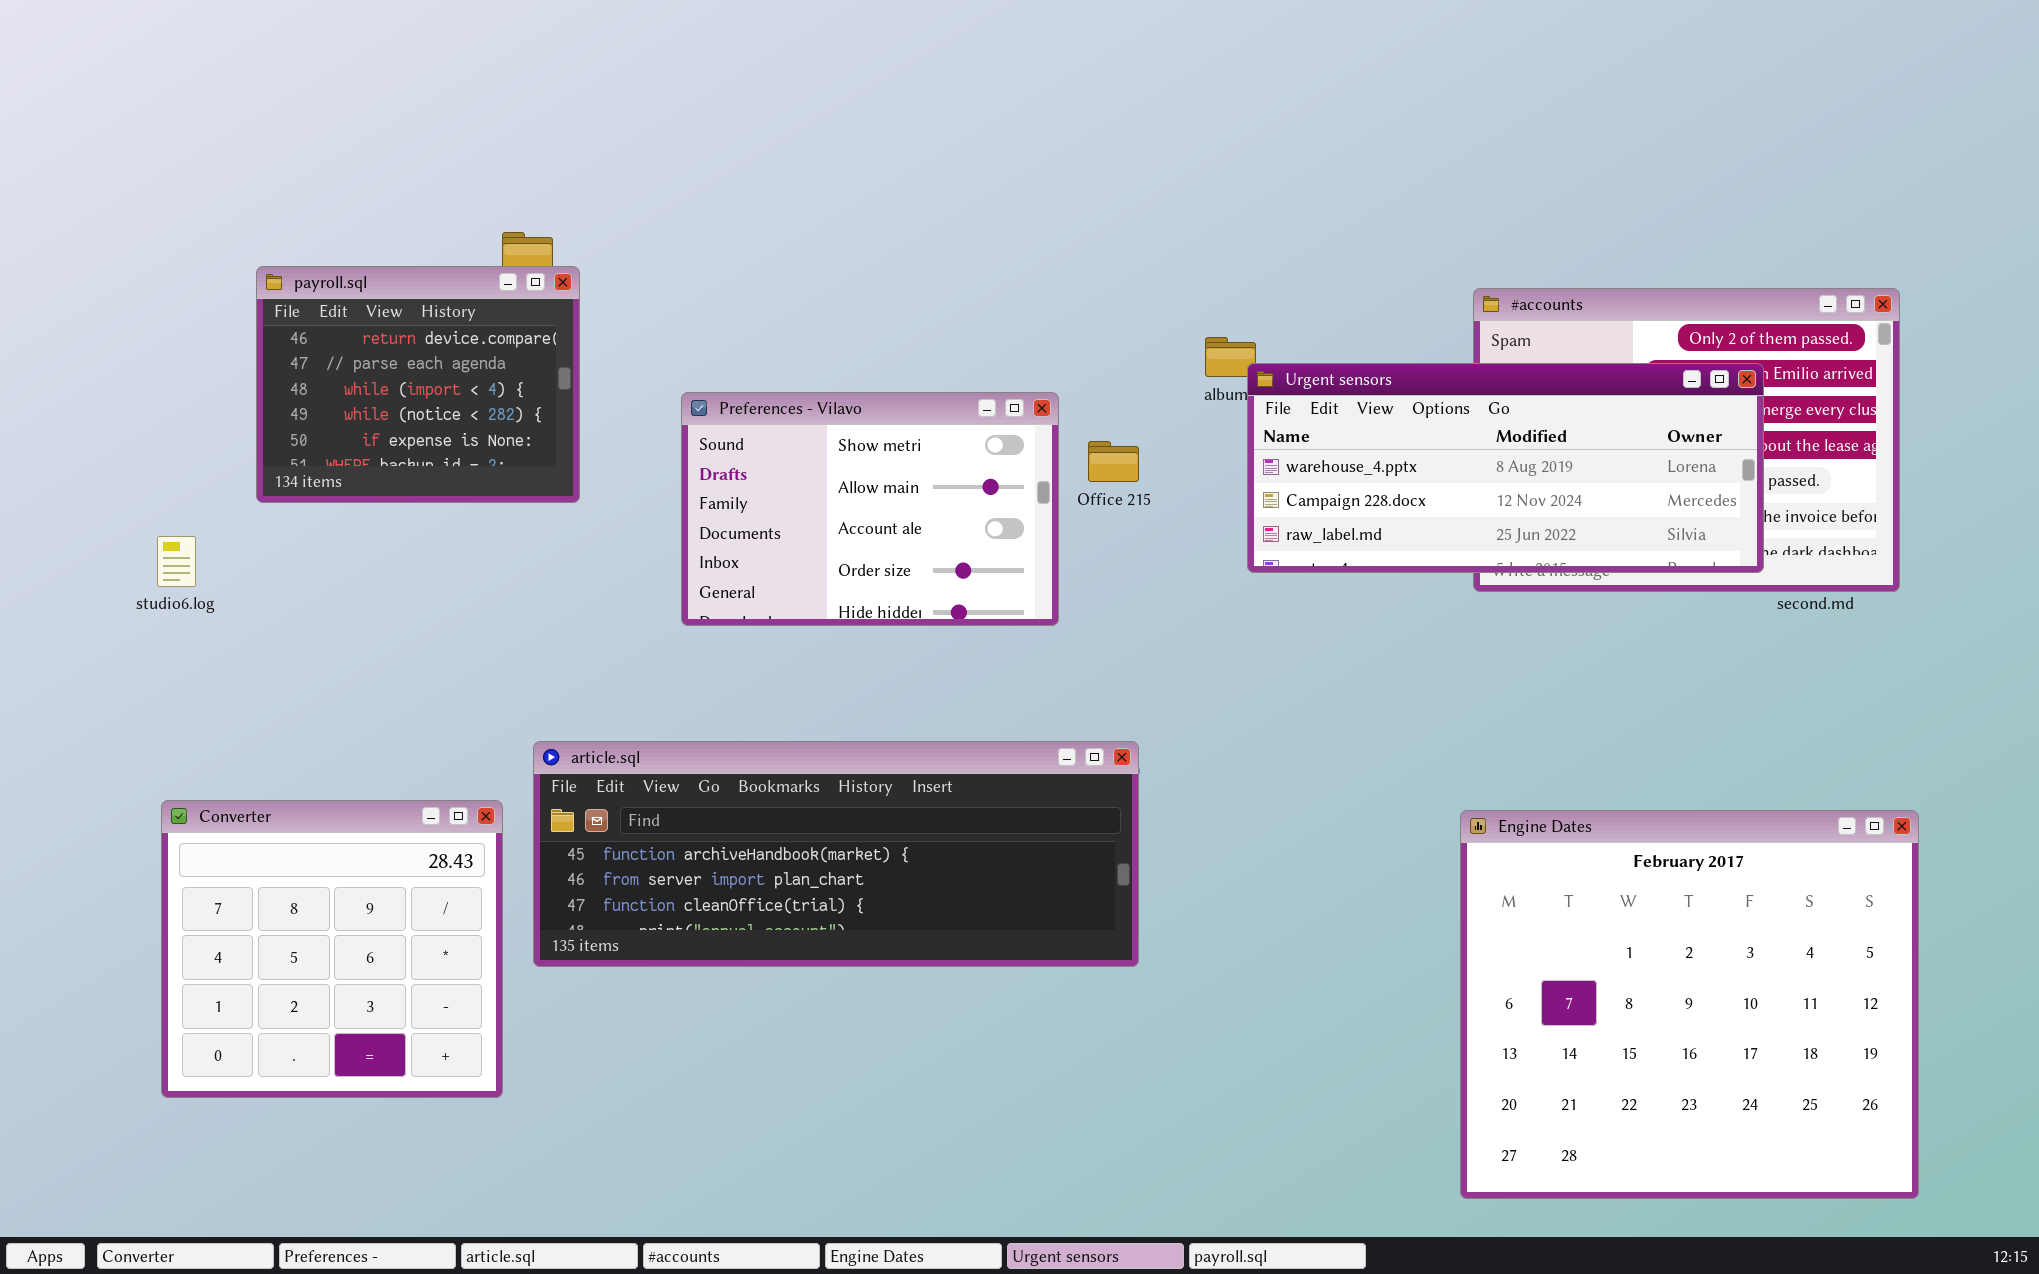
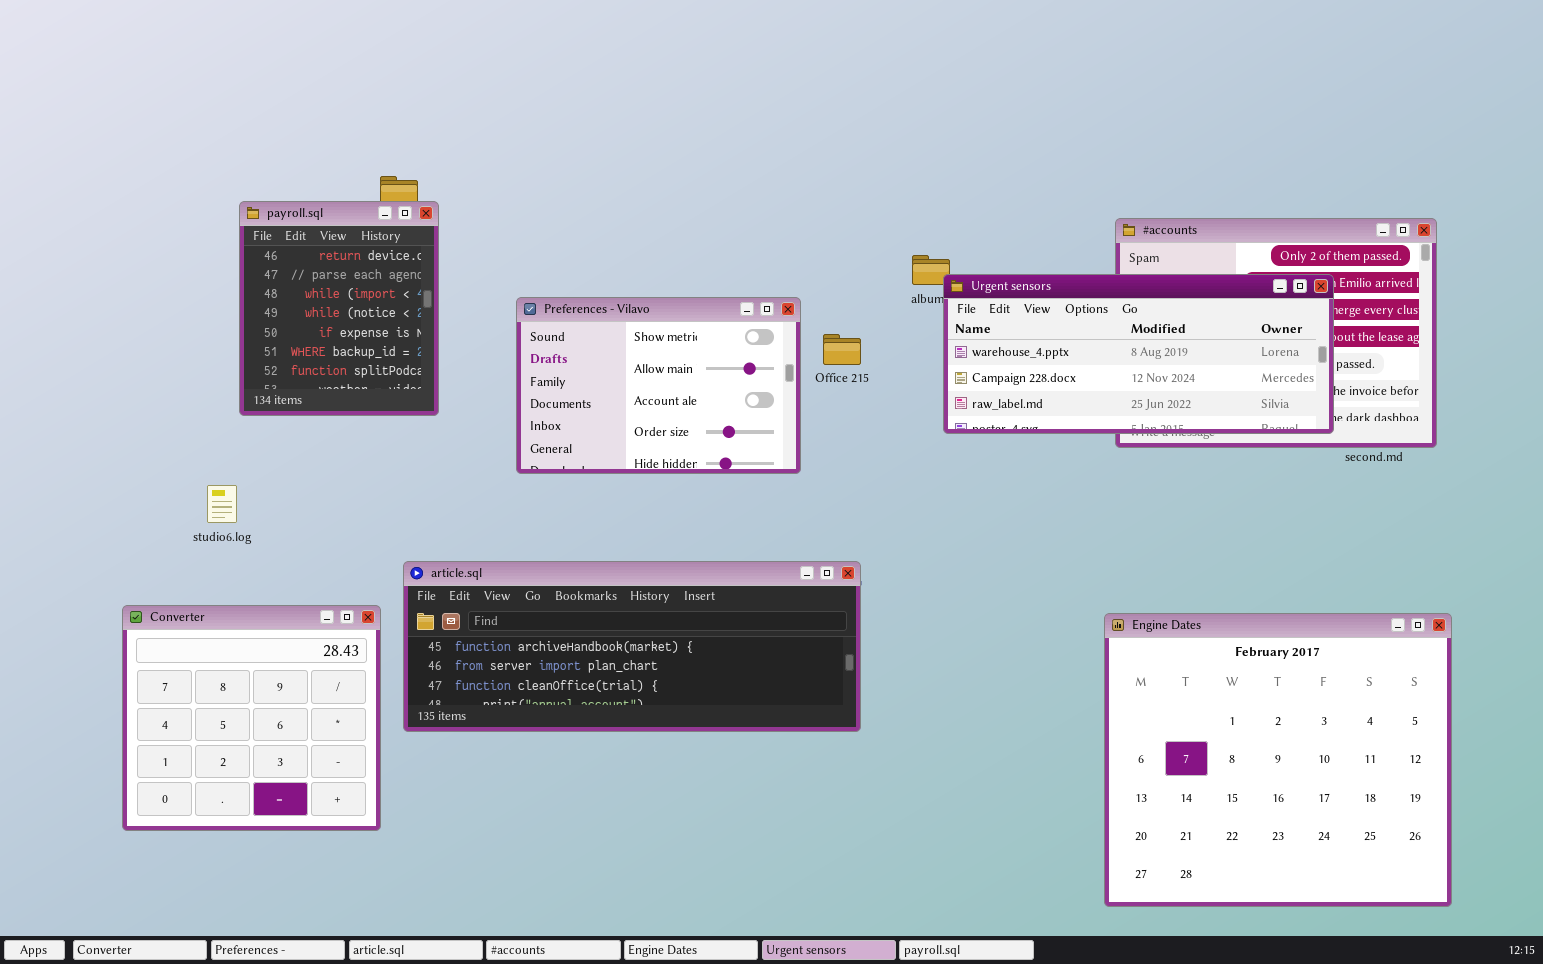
payroll.sql: [256,266,580,503] -> [239,201,439,416], resized
studio6.log: [157,536,196,587] -> [207,485,237,523], moved

